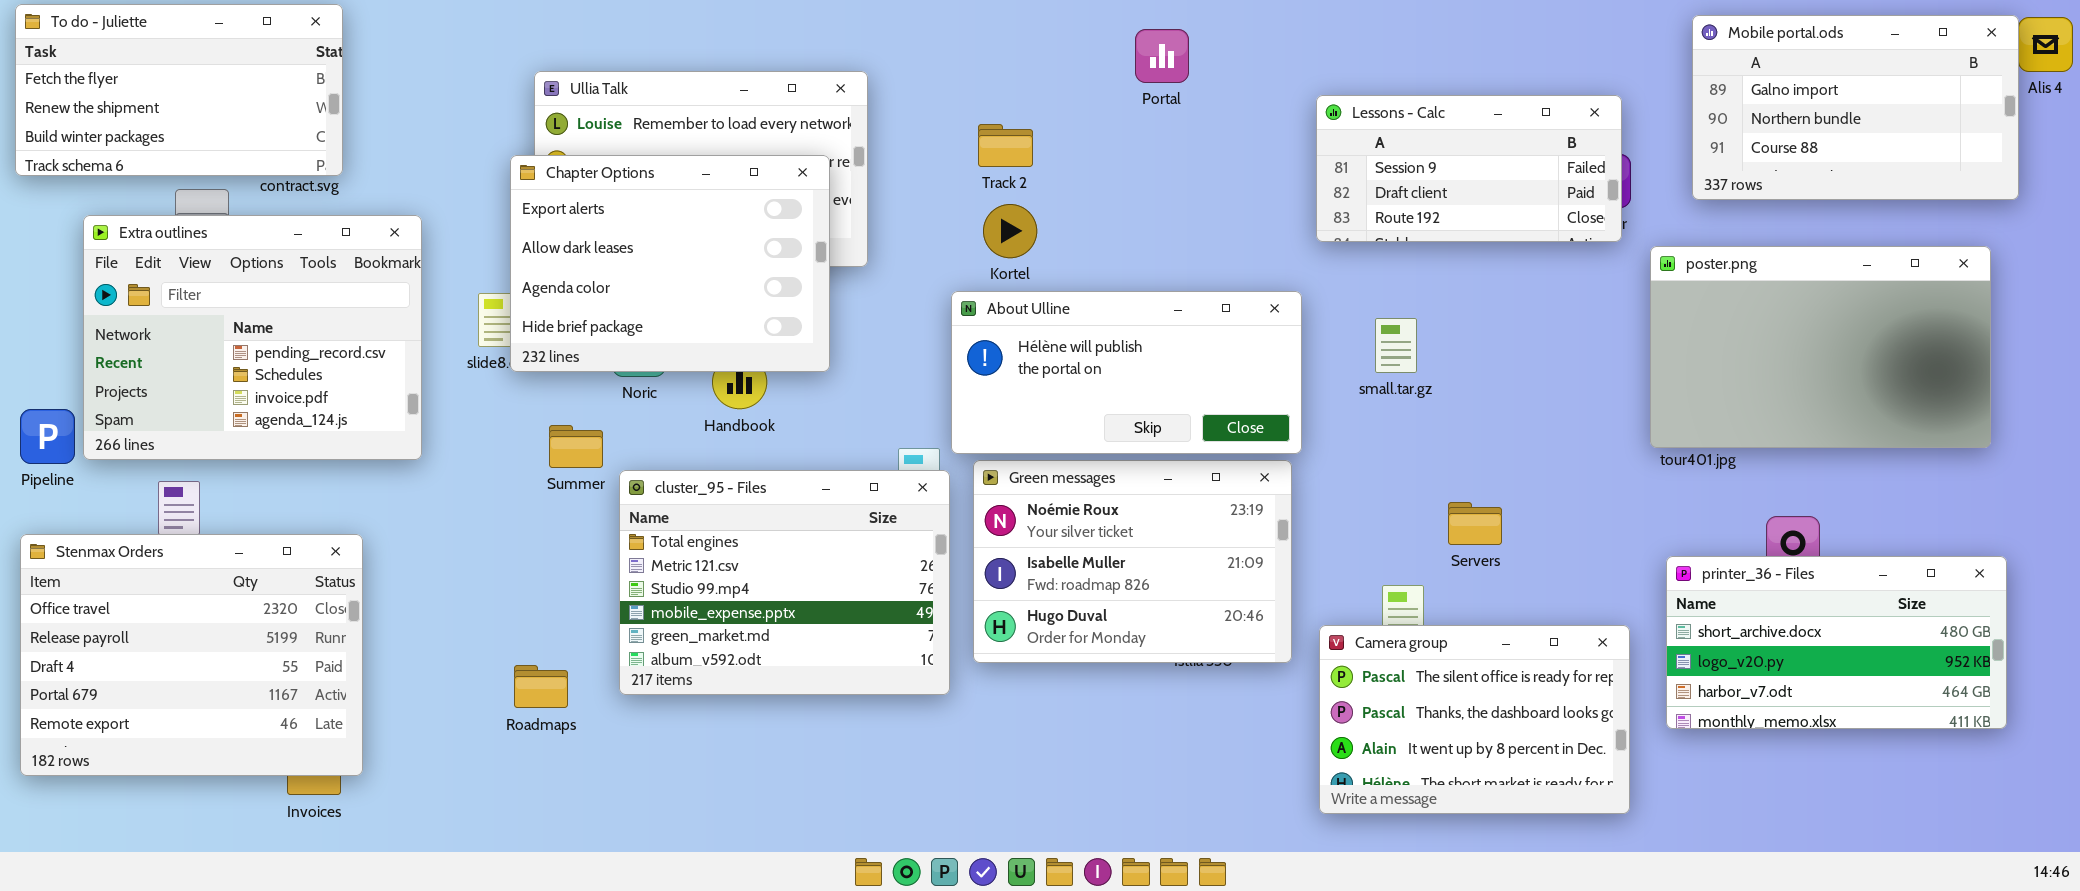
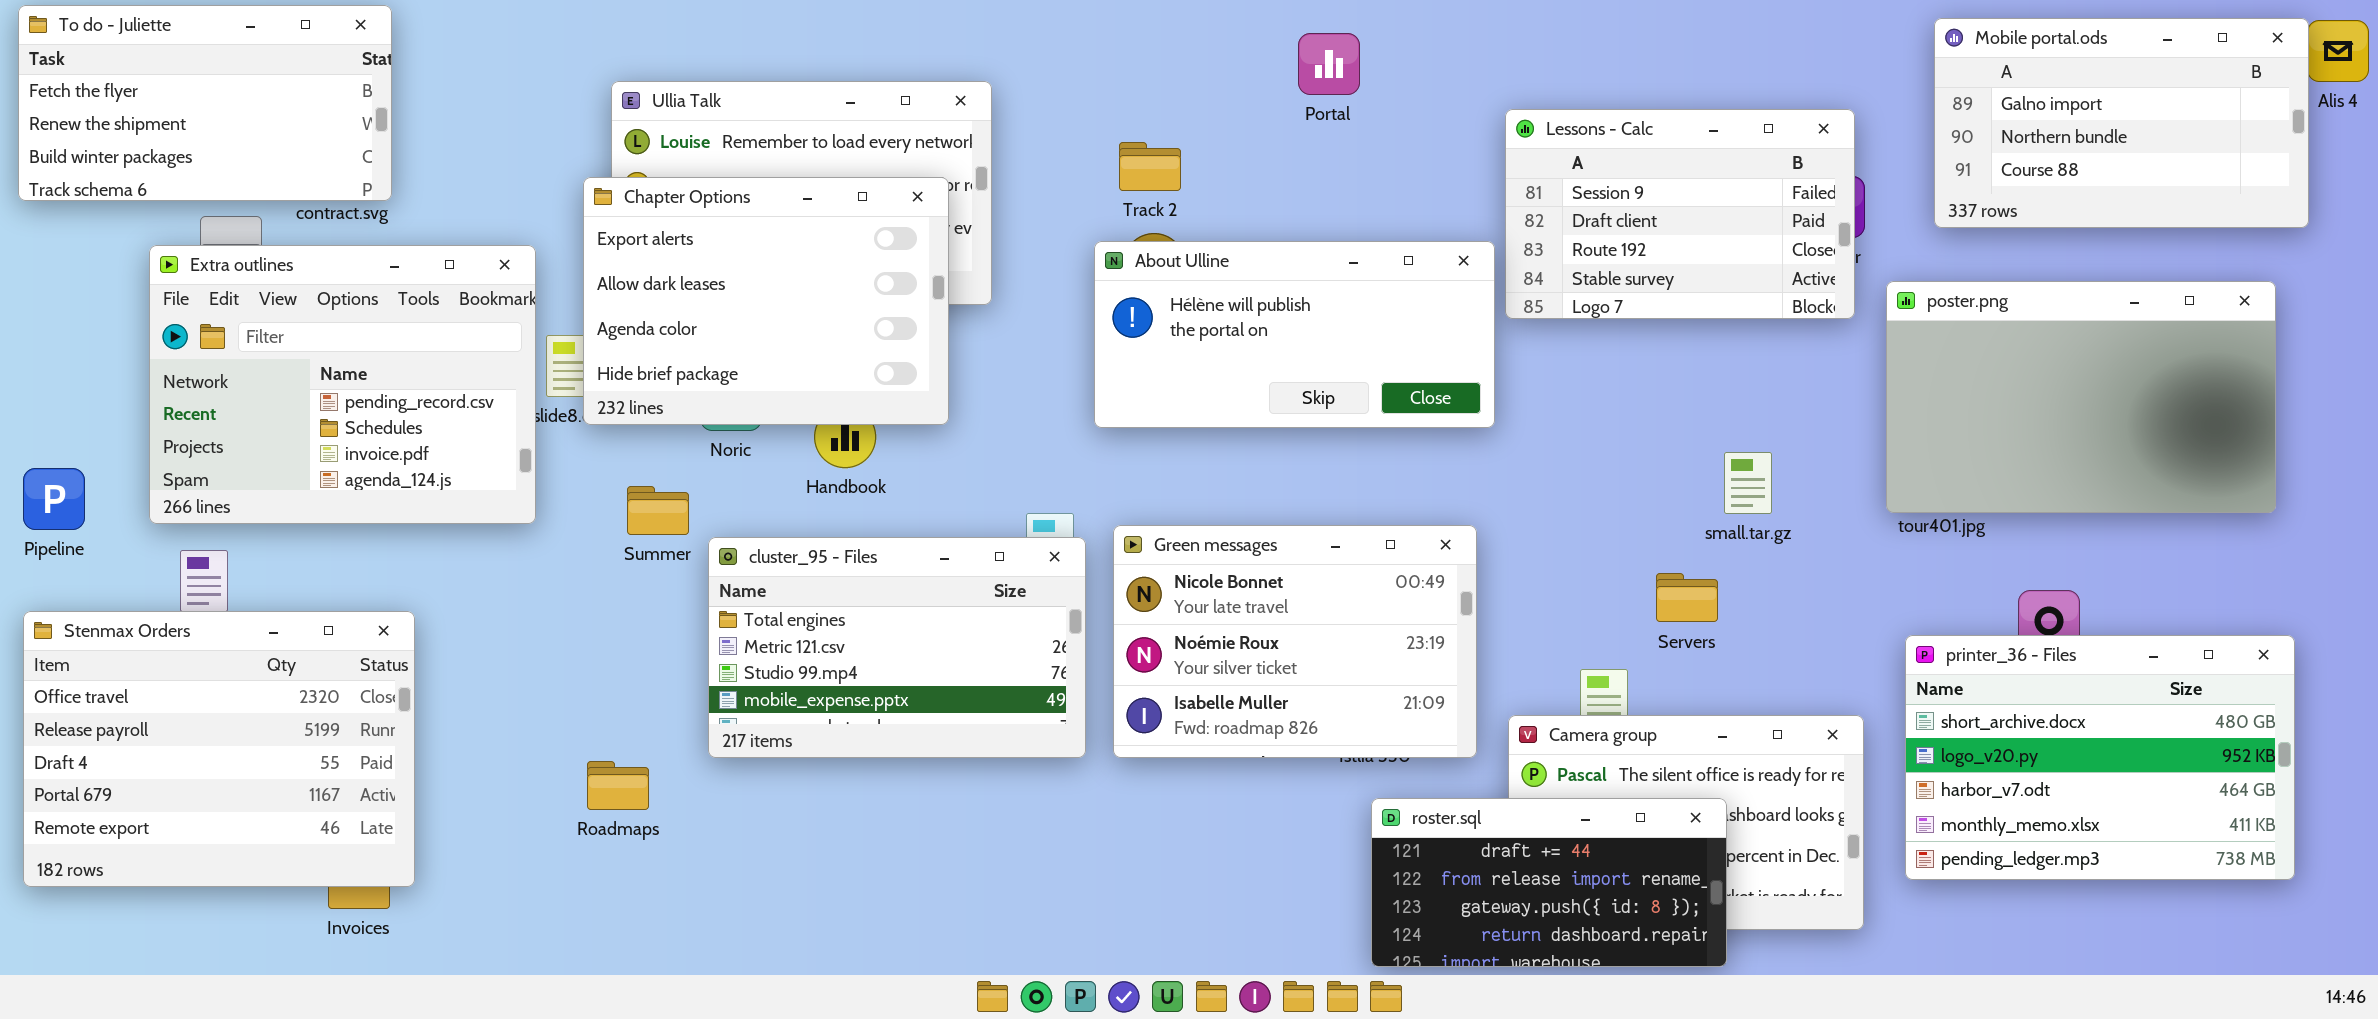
Lessons - Calc: [1316,95,1622,242] -> [1505,109,1855,319], resized
Extra outlines: [83,215,422,460] -> [149,245,536,524], moved
About Ulline: [951,291,1302,454] -> [1094,241,1495,428], moved
small.tar.gz: [1375,318,1417,373] -> [1724,452,1772,514], moved
Green messages: [973,460,1292,663] -> [1113,525,1477,758], scrolled up 1 row
cluster_95 - Files: [619,470,950,695] -> [708,537,1086,758], resized
printer_36 - Files: [1666,556,2007,729] -> [1905,635,2295,880], resized
roster.sql: none -> [1371,798,1727,967], opened

